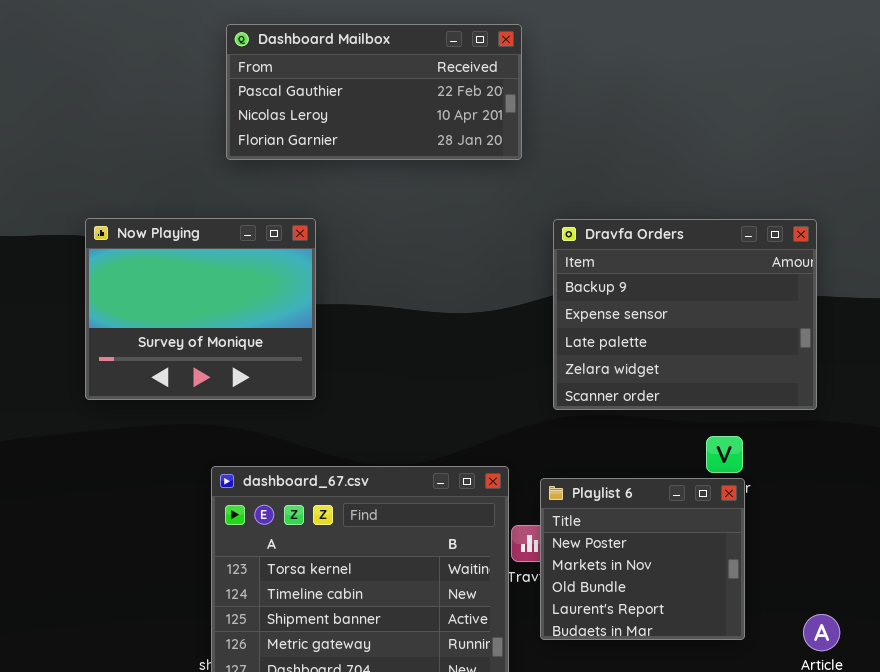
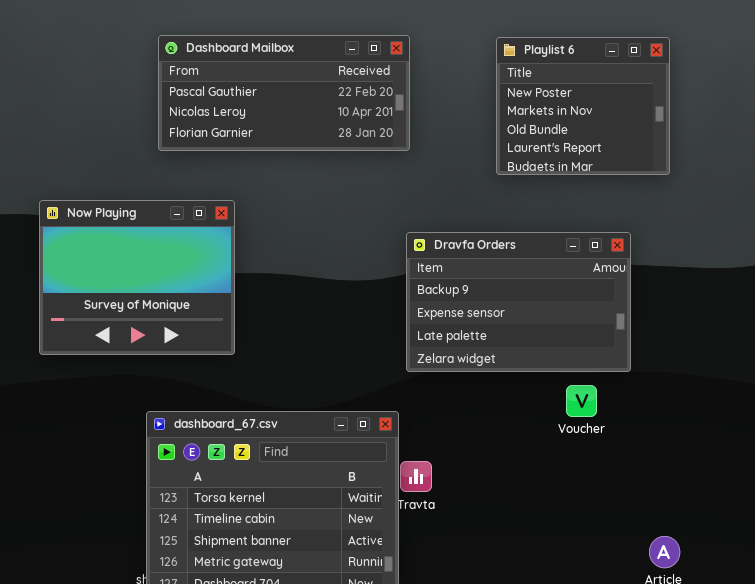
Dravfa Orders: [553,219,817,410] -> [406,232,631,372], moved, resized
Playlist 6: [540,478,745,640] -> [496,37,670,175], moved

